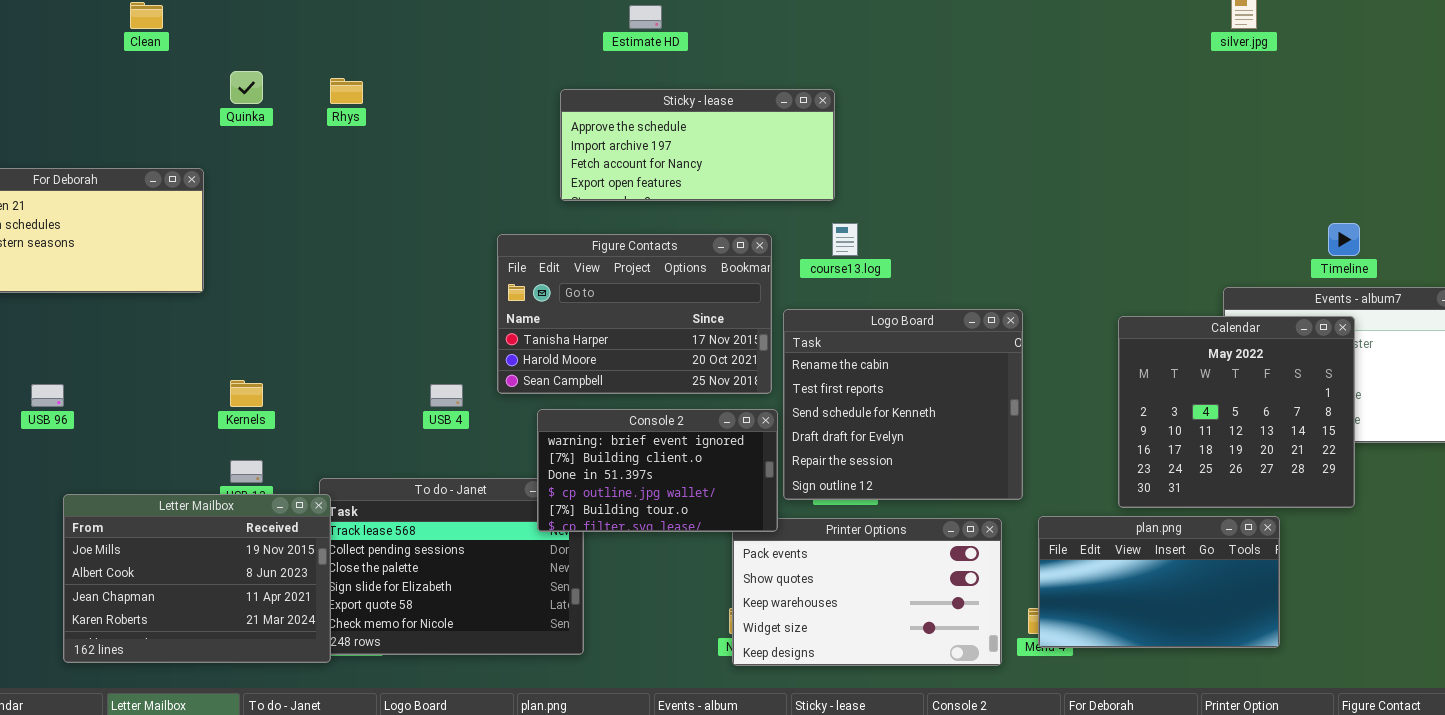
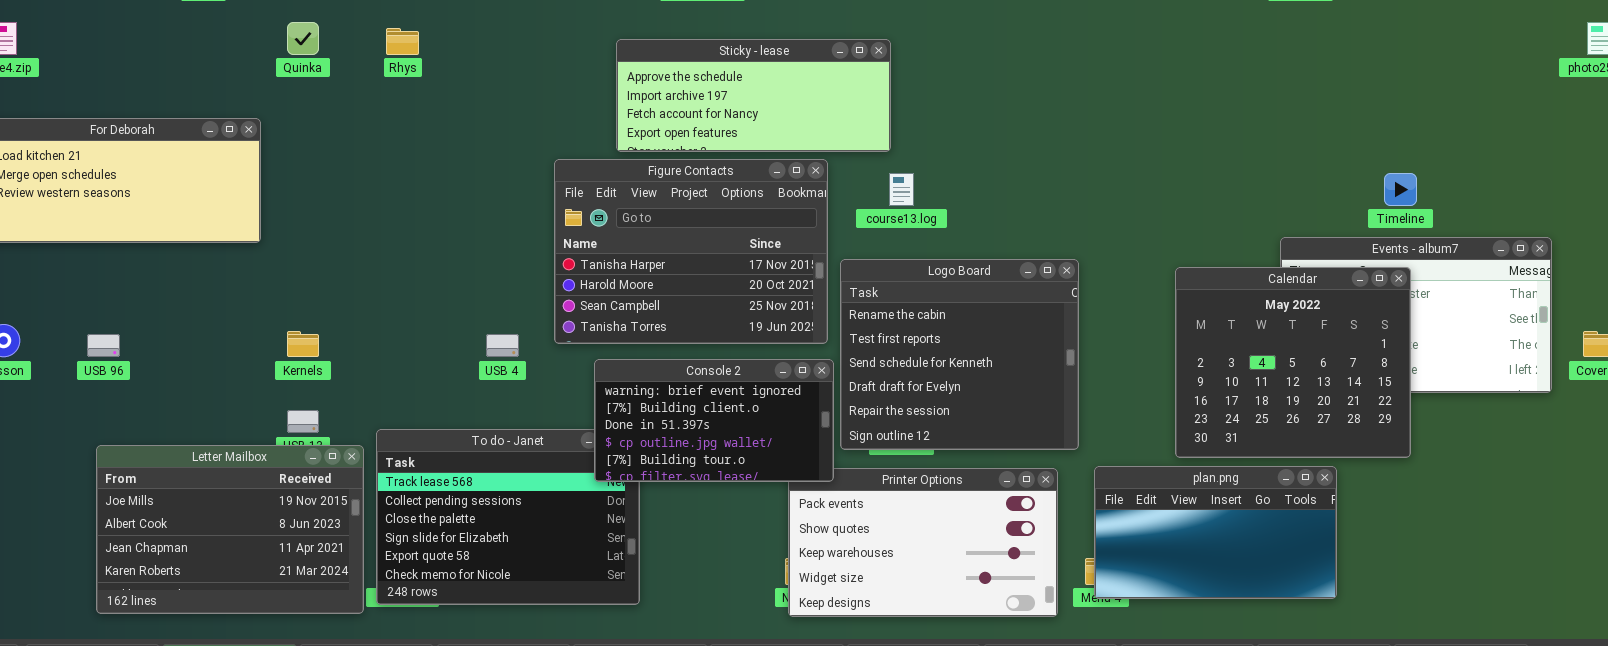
Figure Contacts: [497,234,772,394] -> [554,159,828,344], resized
Letter Mailbox: [63,494,331,663] -> [96,445,364,614], moved

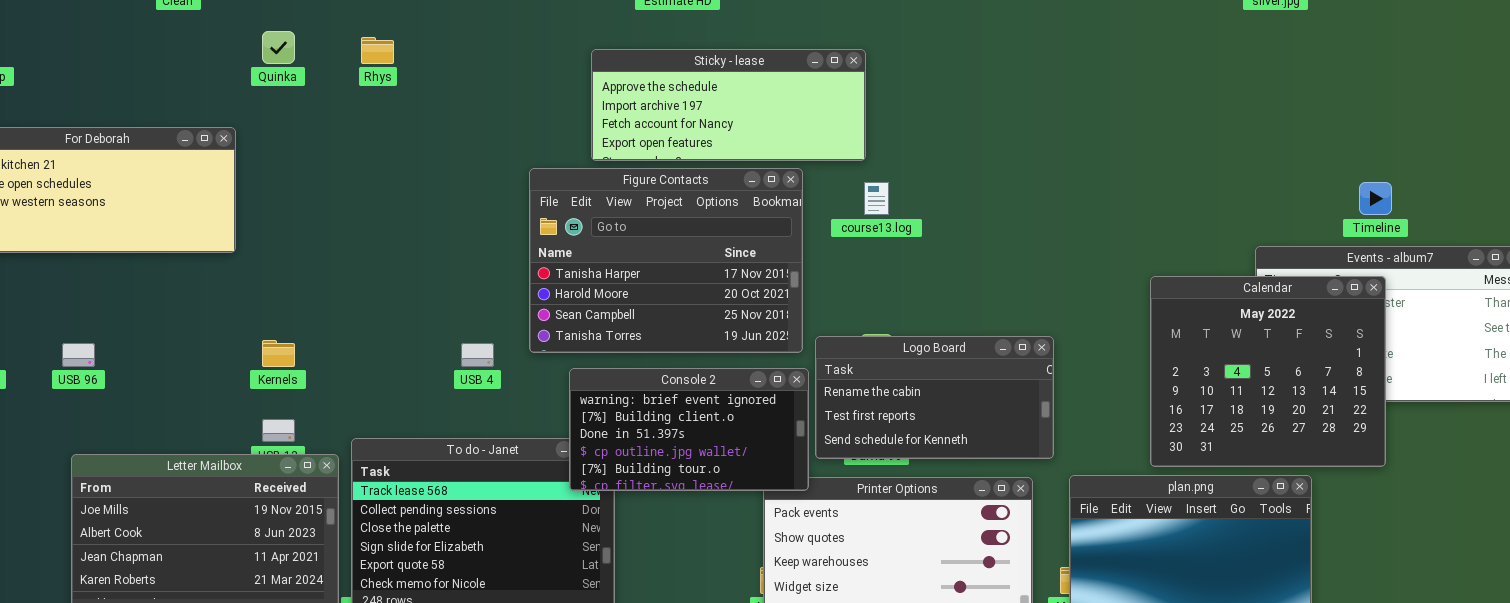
Logo Board: [840,259,1079,450] -> [815,336,1054,459], resized

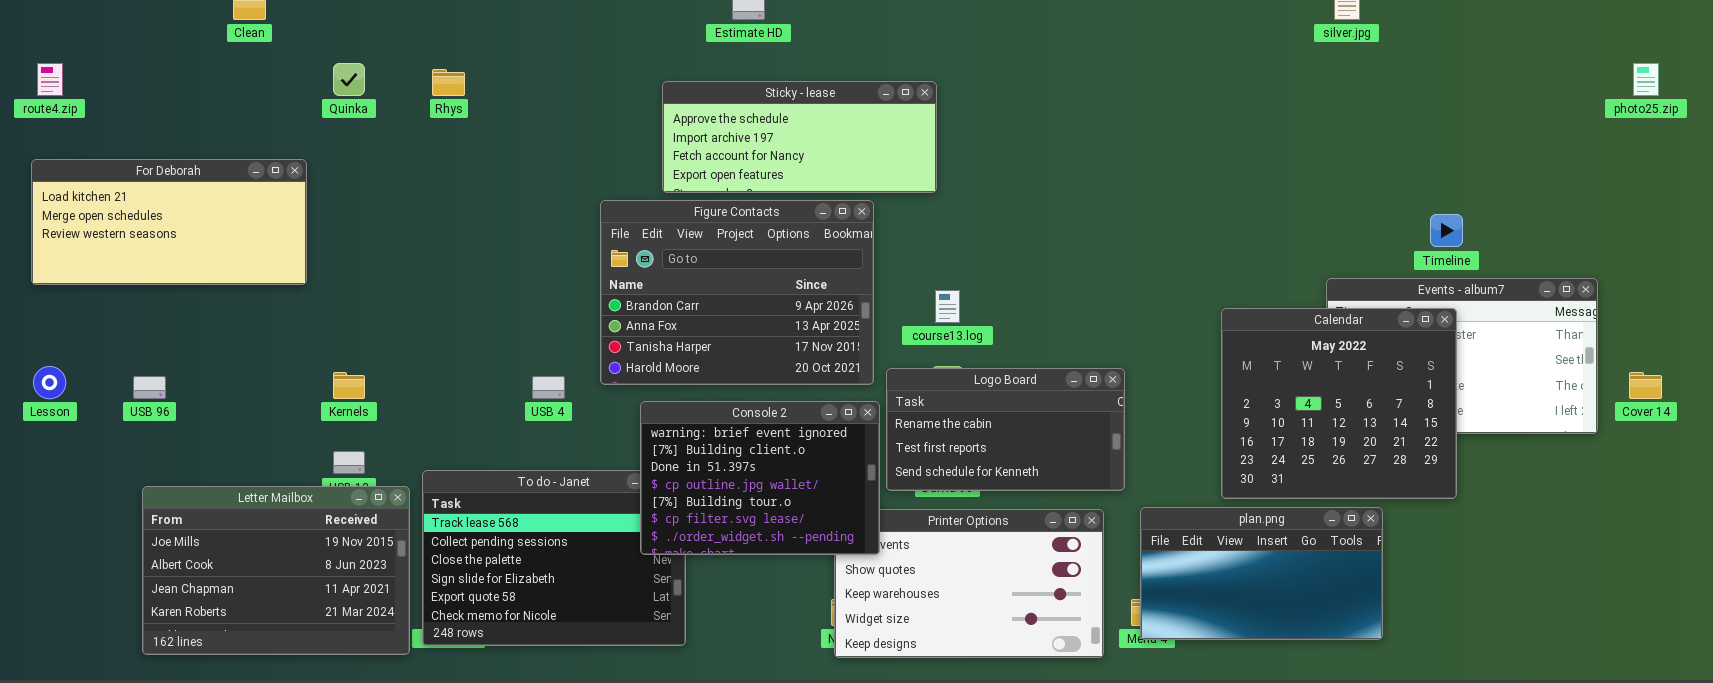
Figure Contacts: [529,168,803,353] -> [600,200,874,385], scrolled up 2 rows
course13.log: [864,182,889,215] -> [935,290,960,323], moved
Console 2: [569,368,809,491] -> [640,401,880,555], resized

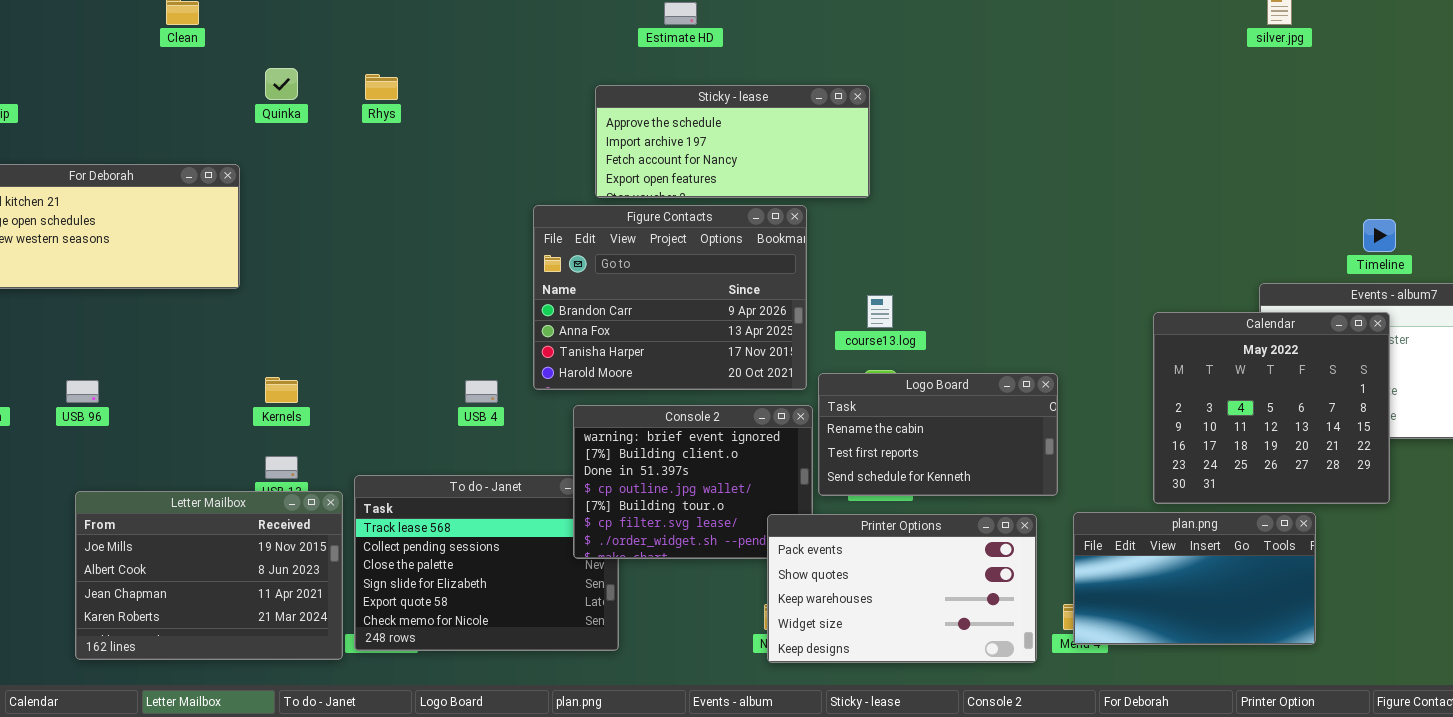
Printer Options: [834,509,1104,658] -> [767,514,1037,663], raised

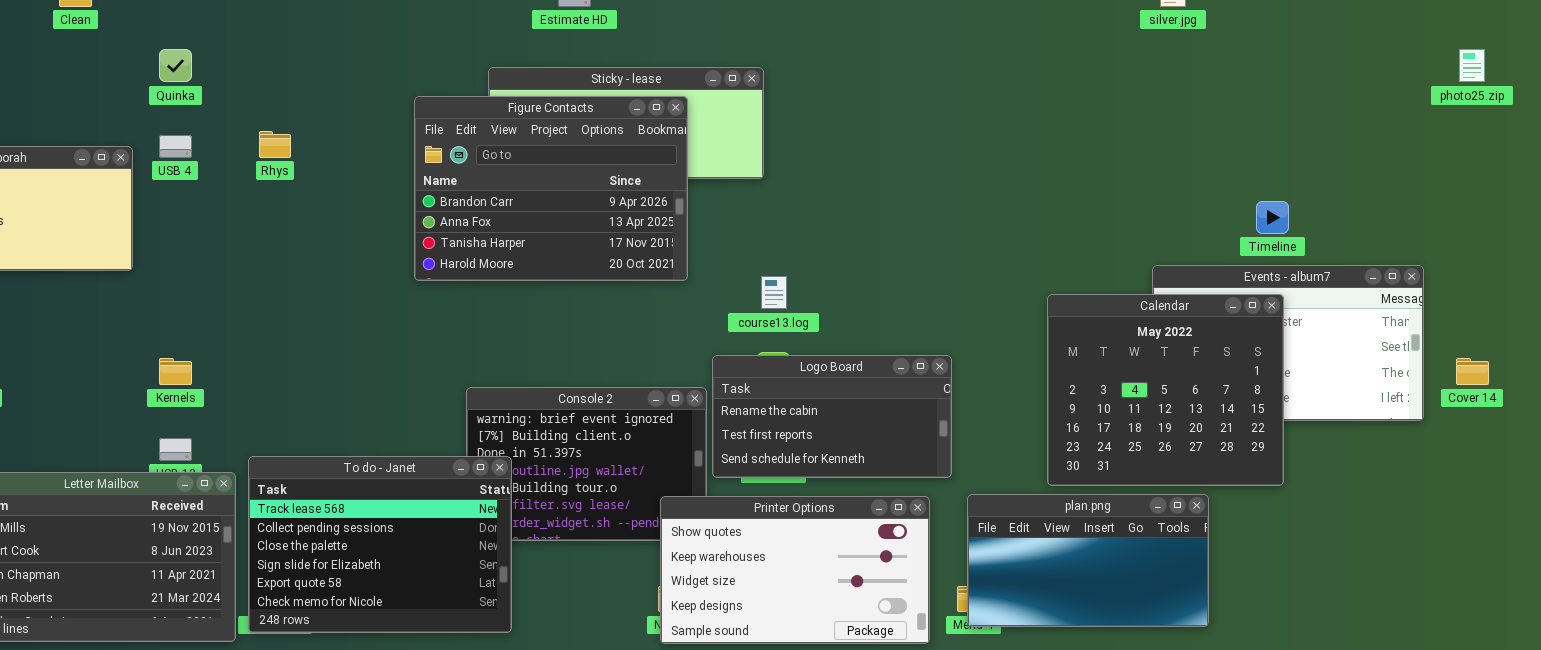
Rhys: [365,74,398,100] -> [259,131,291,158], moved
Figure Contacts: [533,205,807,390] -> [414,96,688,281], moved
USB 4: [465,380,498,403] -> [159,135,192,158], moved
To do - Janet: [354,475,619,651] -> [248,456,512,633], raised
Printer Options: [767,514,1037,663] -> [660,496,930,644], scrolled down 1 row

